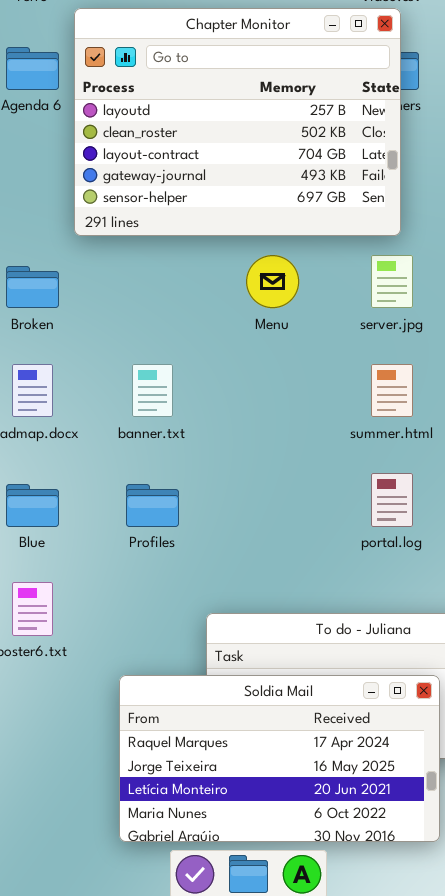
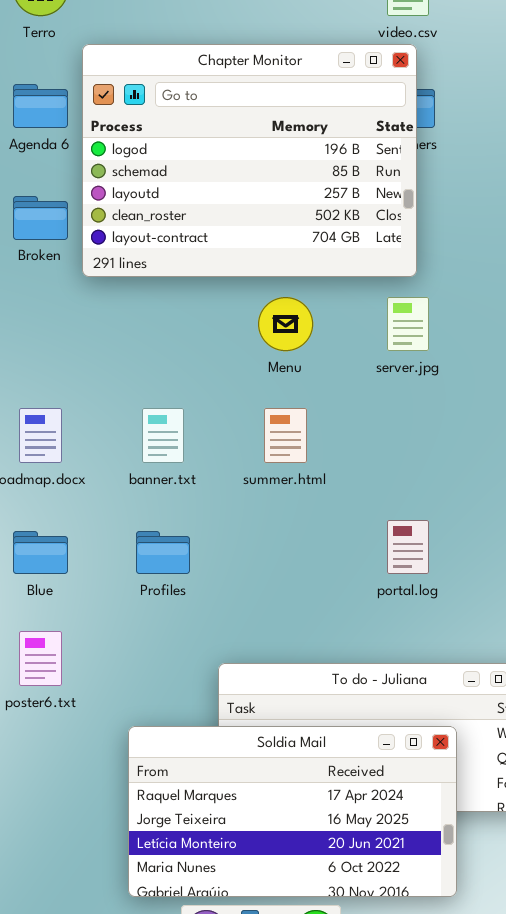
Chapter Monitor: [74,8,401,236] -> [82,44,417,277], scrolled up 2 rows
Broken: [6,266,59,308] -> [13,196,68,240], moved
summer.html: [371,364,413,417] -> [264,408,307,463], moved

